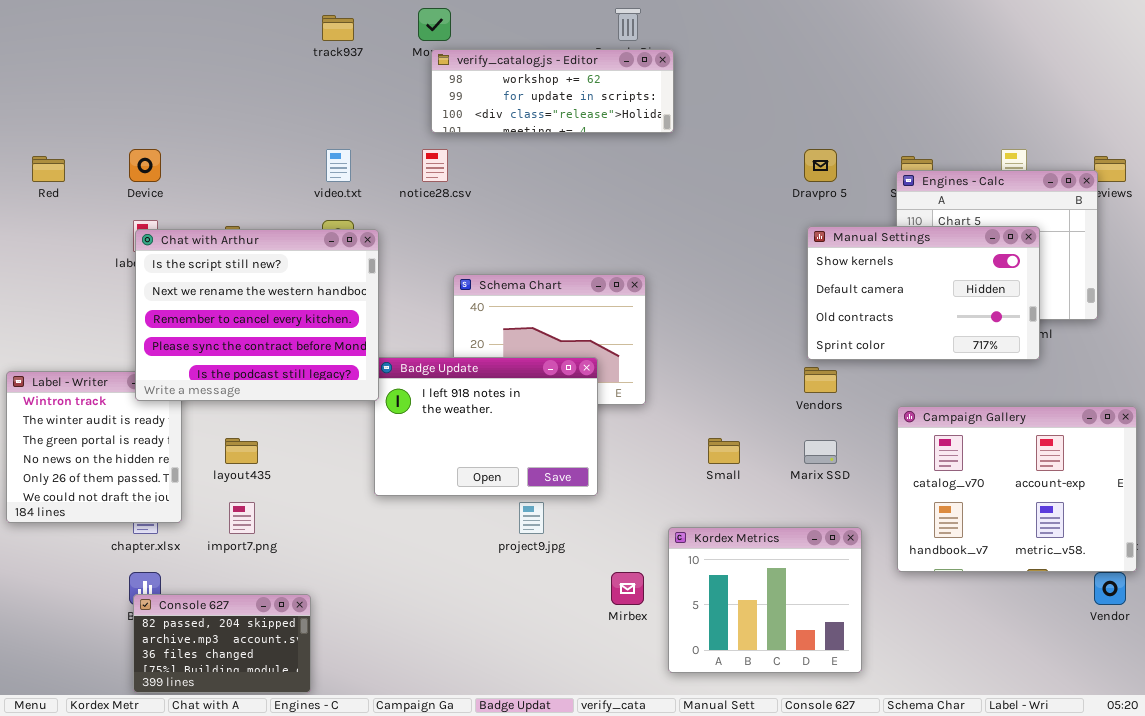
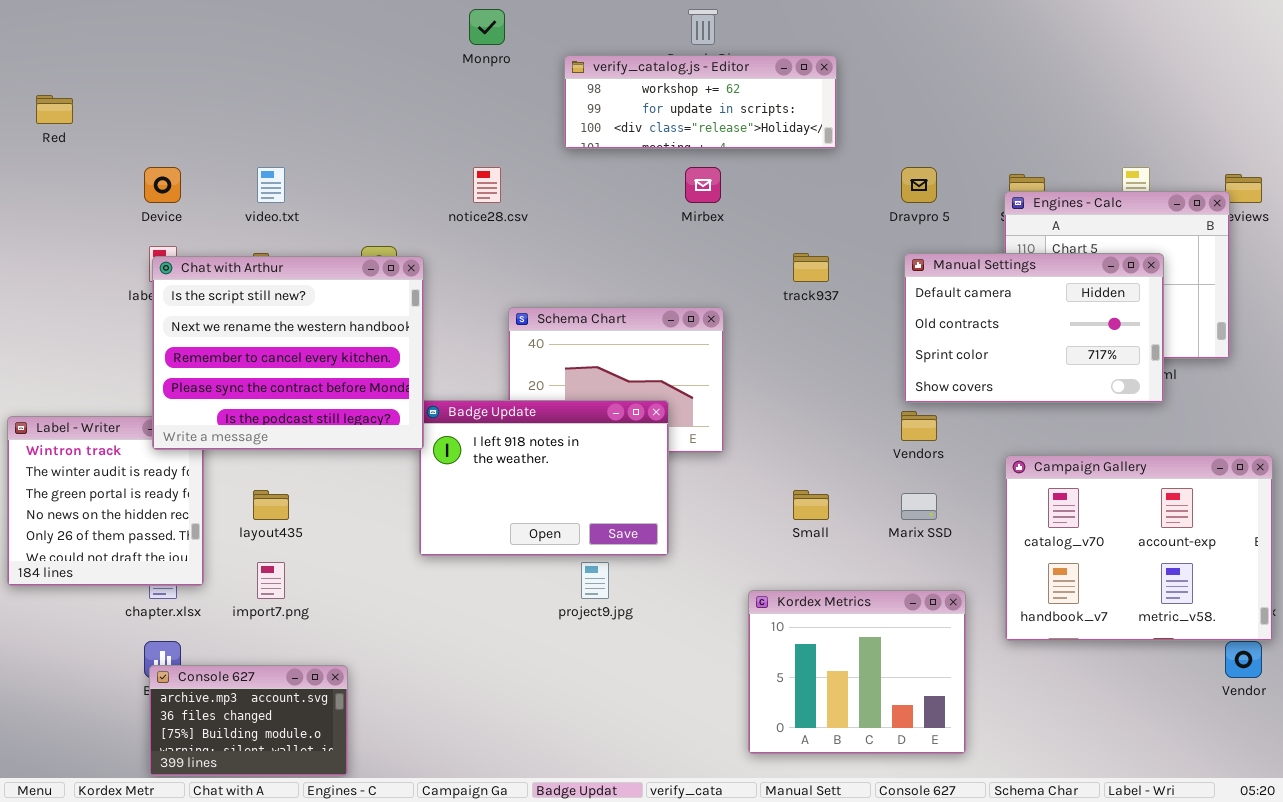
track937: [322,15,354,41] -> [793,253,829,282], moved
verify_catalog.js - Editor: [431,49,674,133] -> [564,55,837,149], moved
video.txt: [326,149,351,182] -> [257,167,285,203], moved
Red: [32,156,65,182] -> [36,95,73,124], moved
Manual Settings: [807,226,1040,360] -> [904,253,1164,403], scrolled down 1 row
Mirbex: [611,572,644,605] -> [685,167,721,203], moved
Console 627: [133,594,311,693] -> [149,665,348,776], scrolled down 1 row

